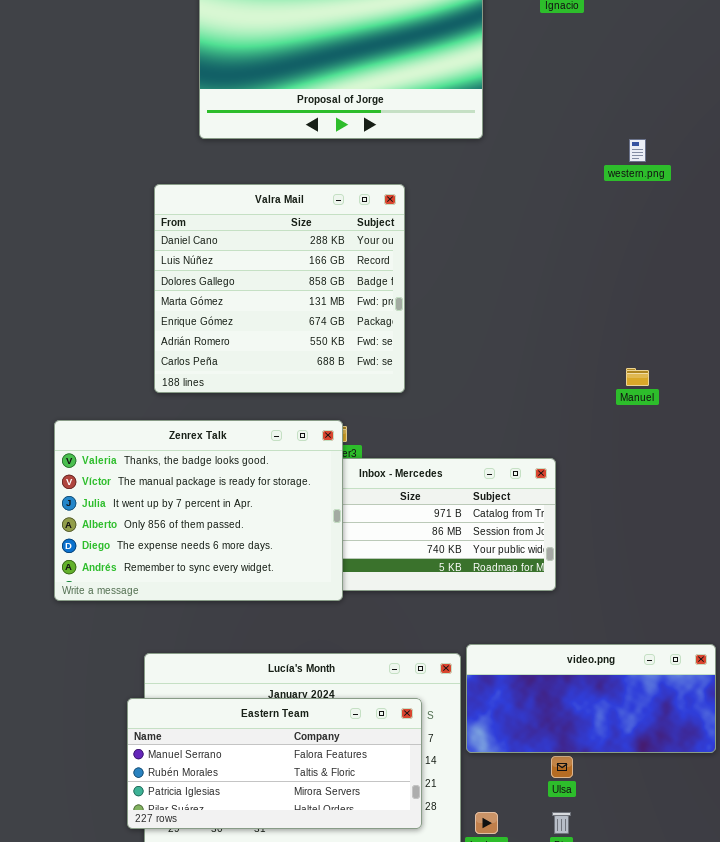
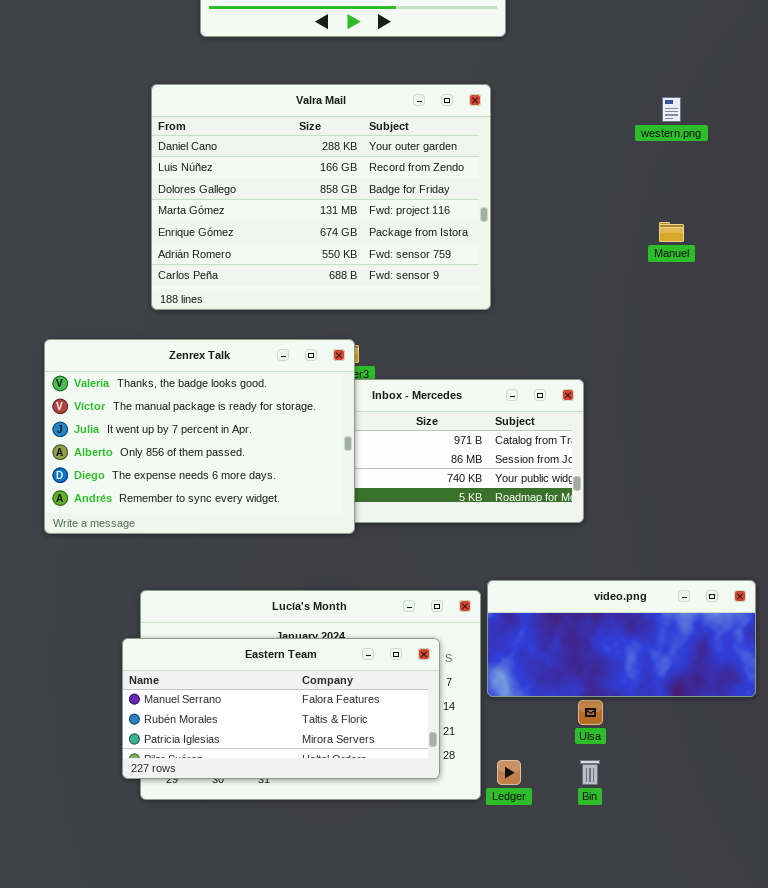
western.png: [629,139,646,162] -> [662,97,681,122], moved
Valra Mail: [154,184,405,393] -> [151,84,491,310], resized
Manuel: [626,368,649,386] -> [659,222,684,242], moved

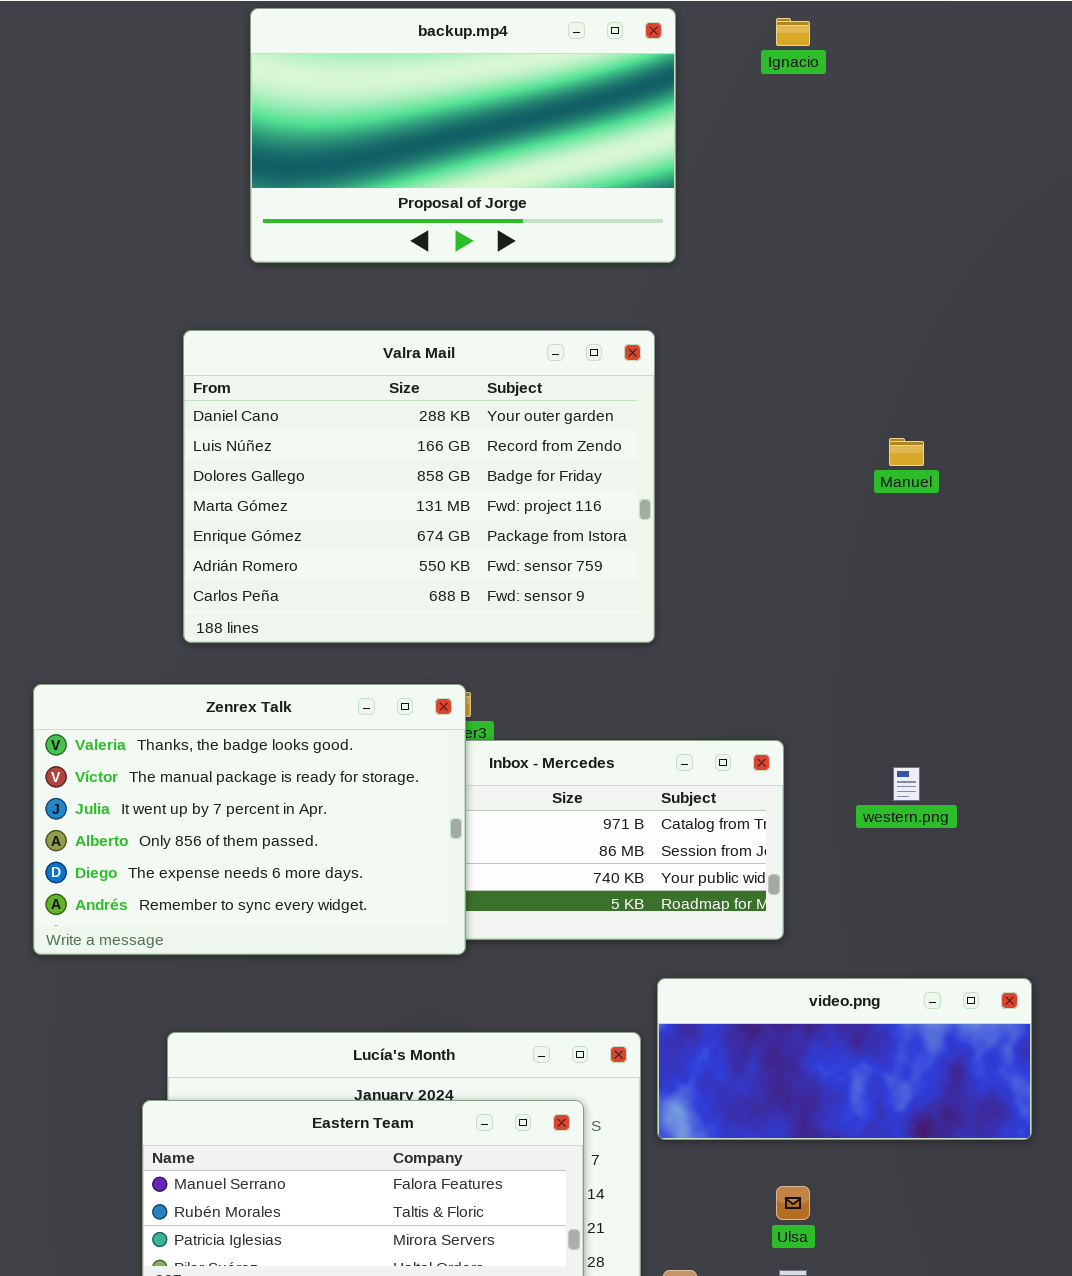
western.png: [662,97,681,122] -> [893,767,920,801], moved
Manuel: [659,222,684,242] -> [889,438,924,466], moved
video.png: [487,580,756,697] -> [657,978,1032,1140], moved

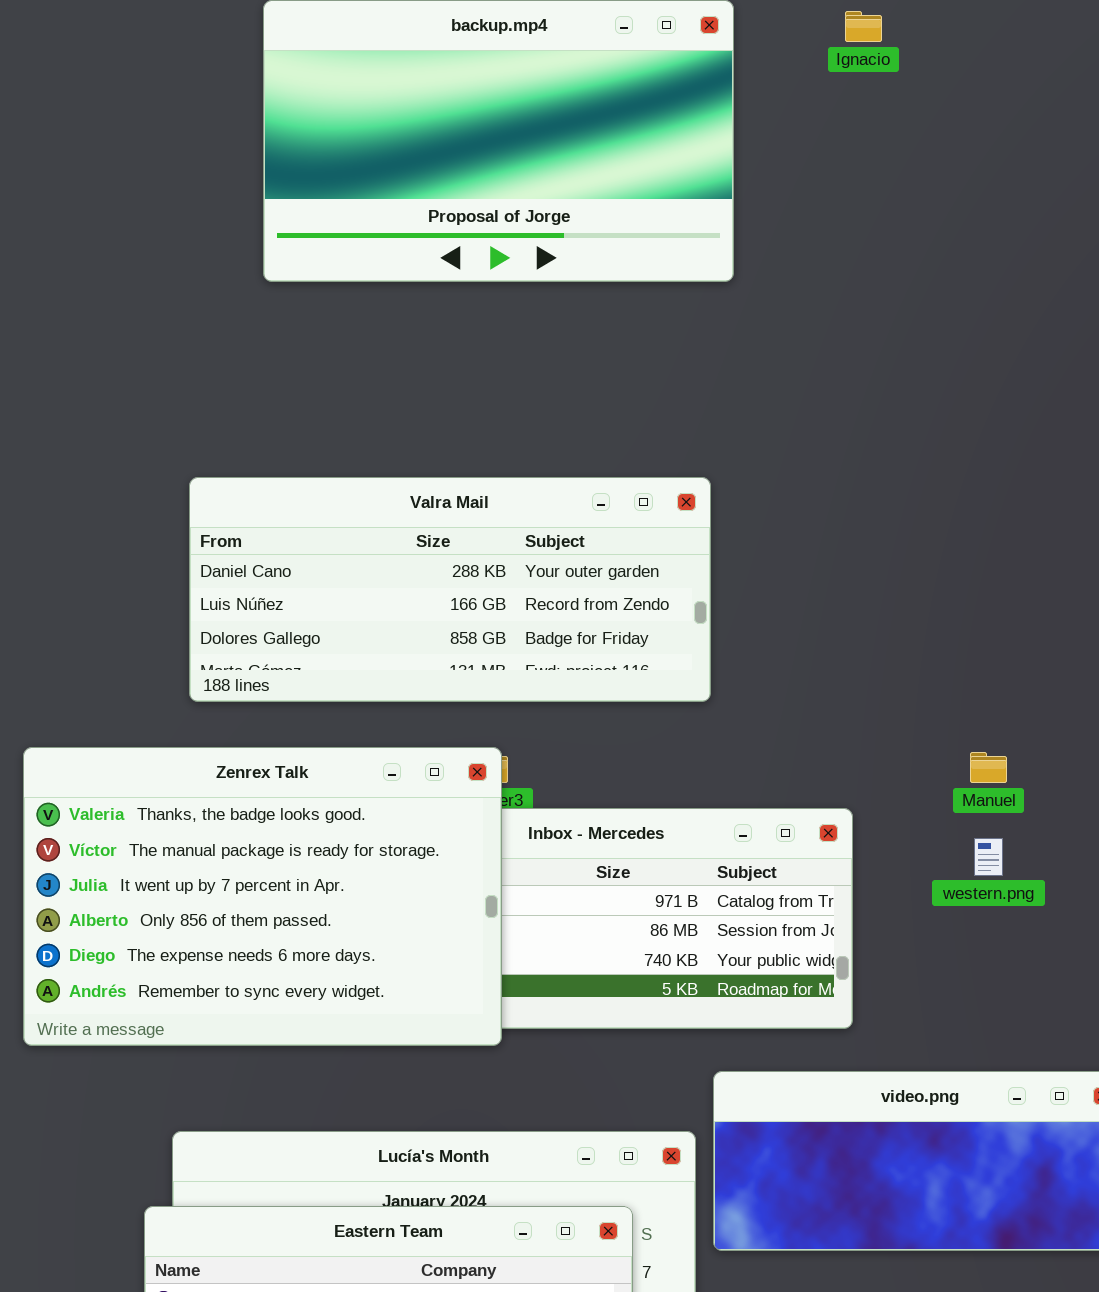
Valra Mail: [183,330,655,643] -> [189,477,711,702], resized
Manuel: [889,438,924,466] -> [970,752,1007,783], moved

